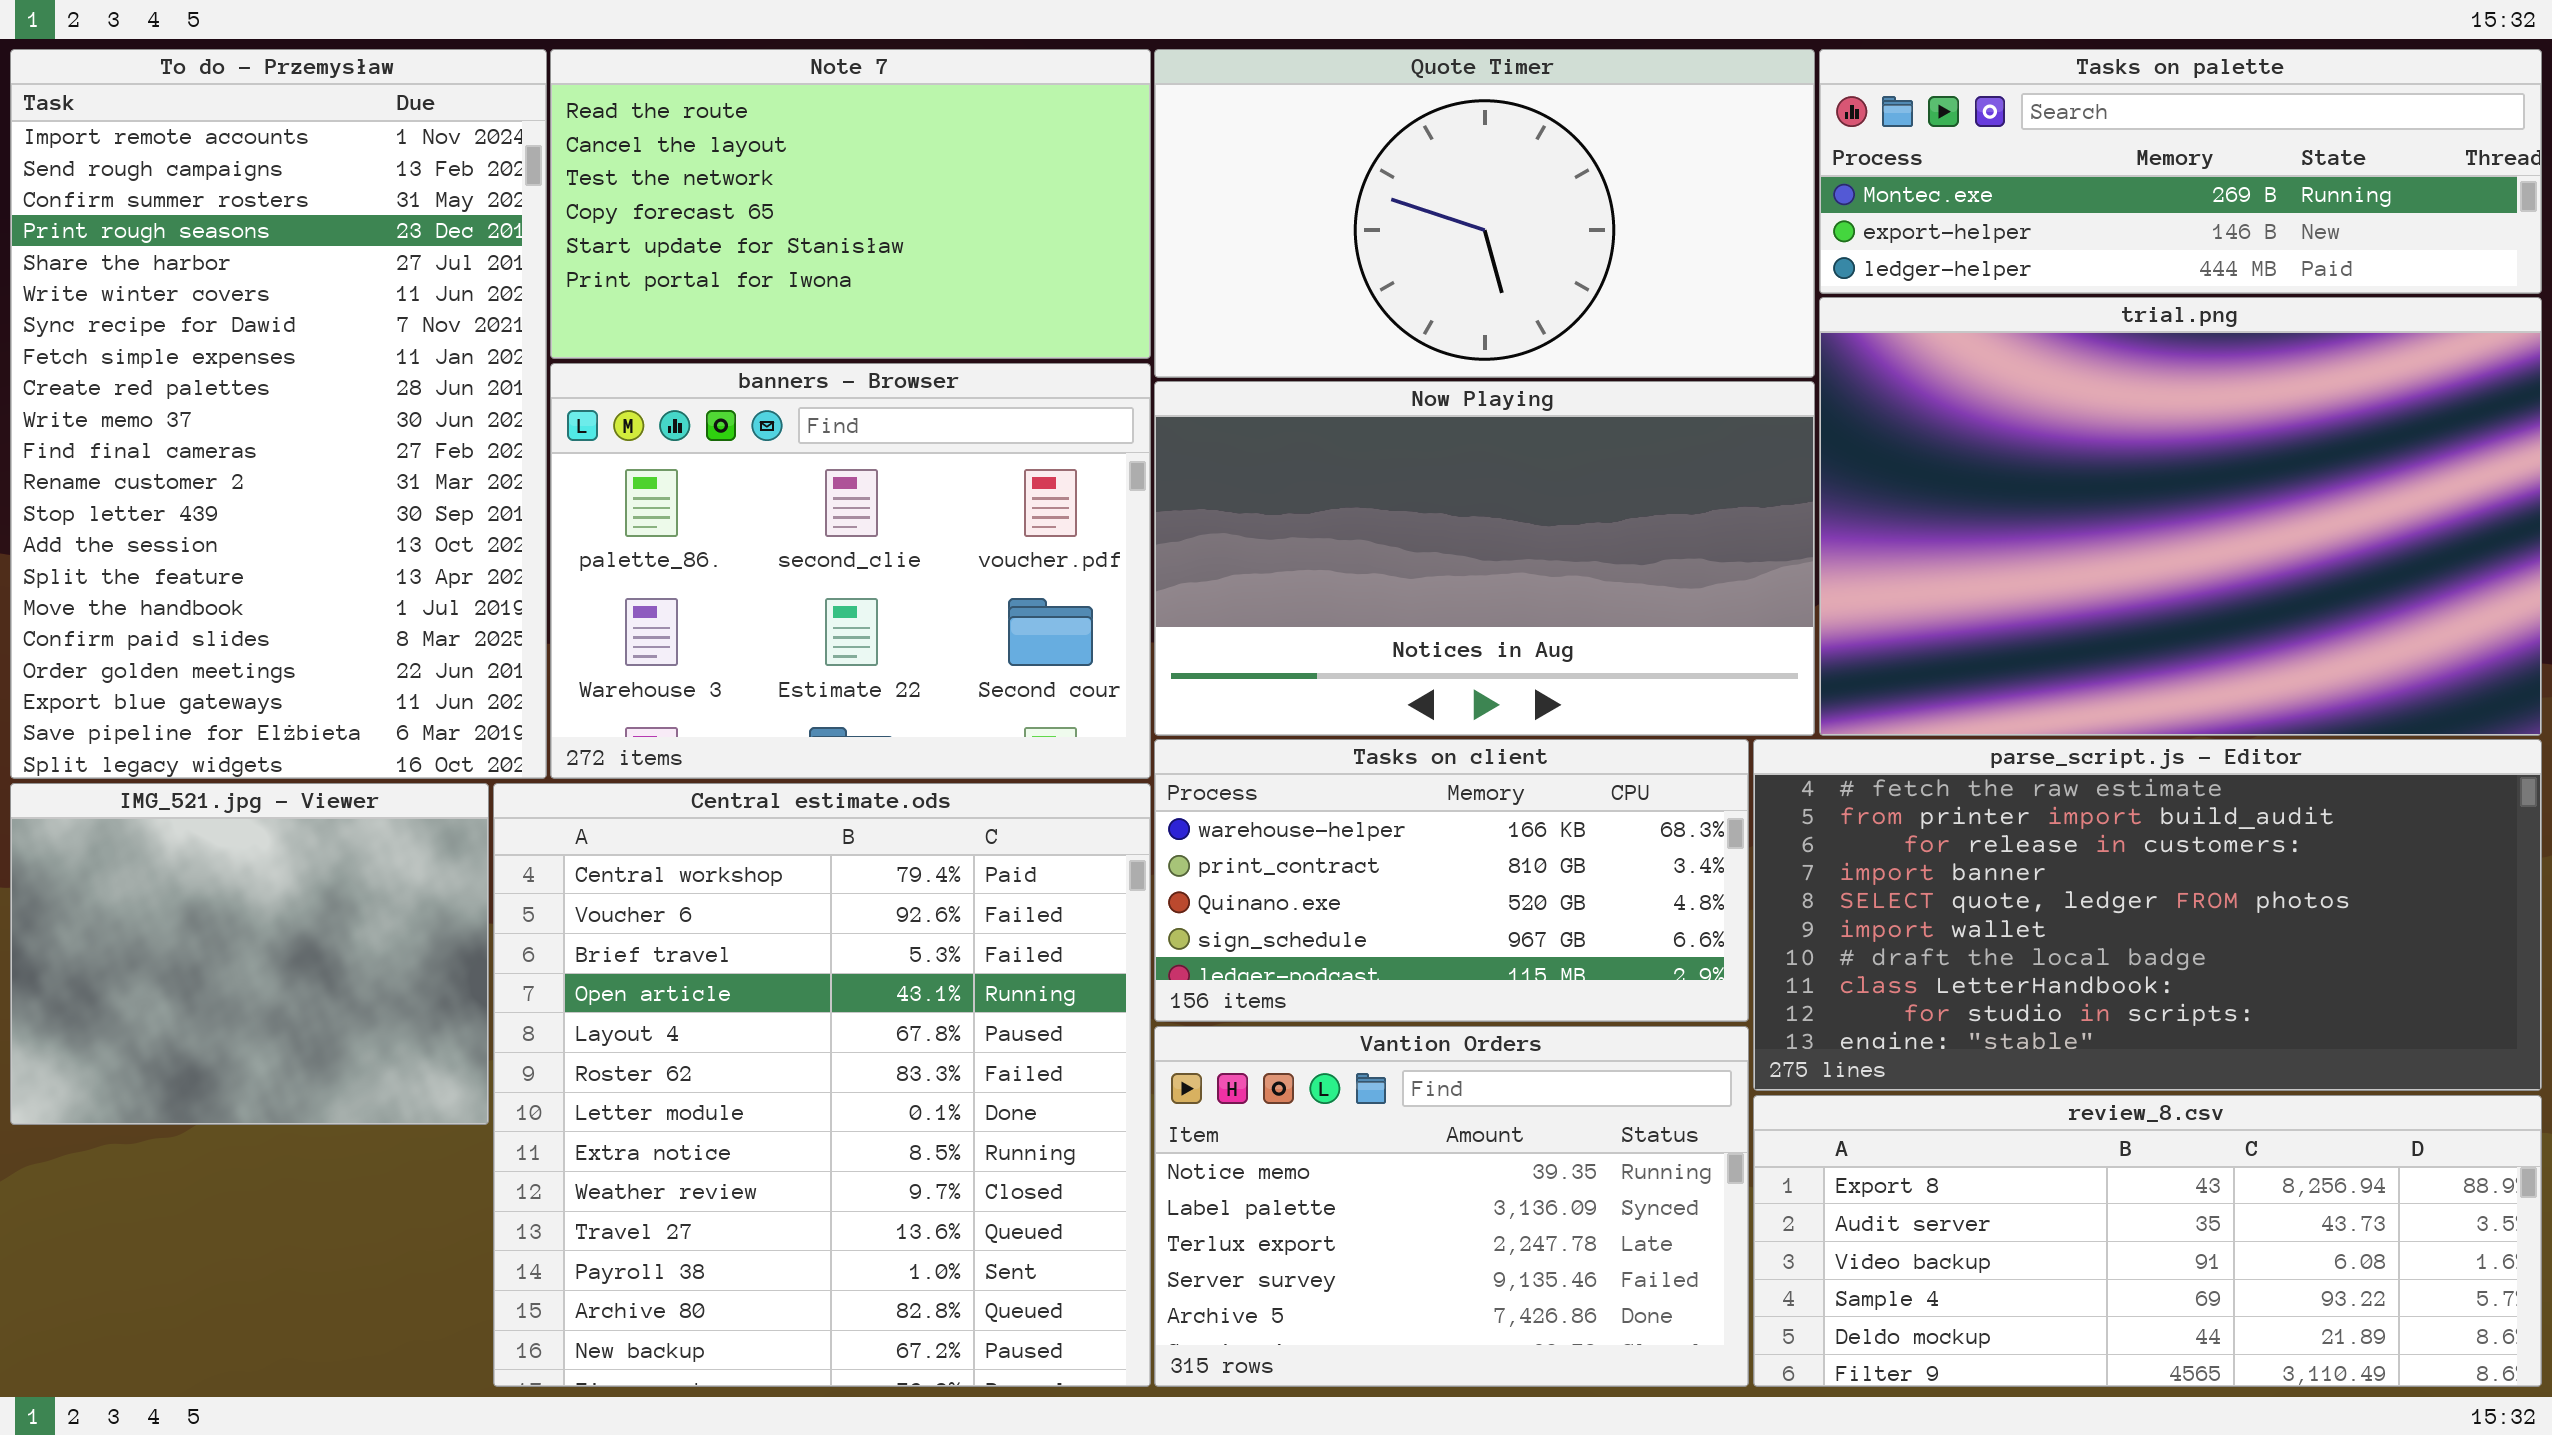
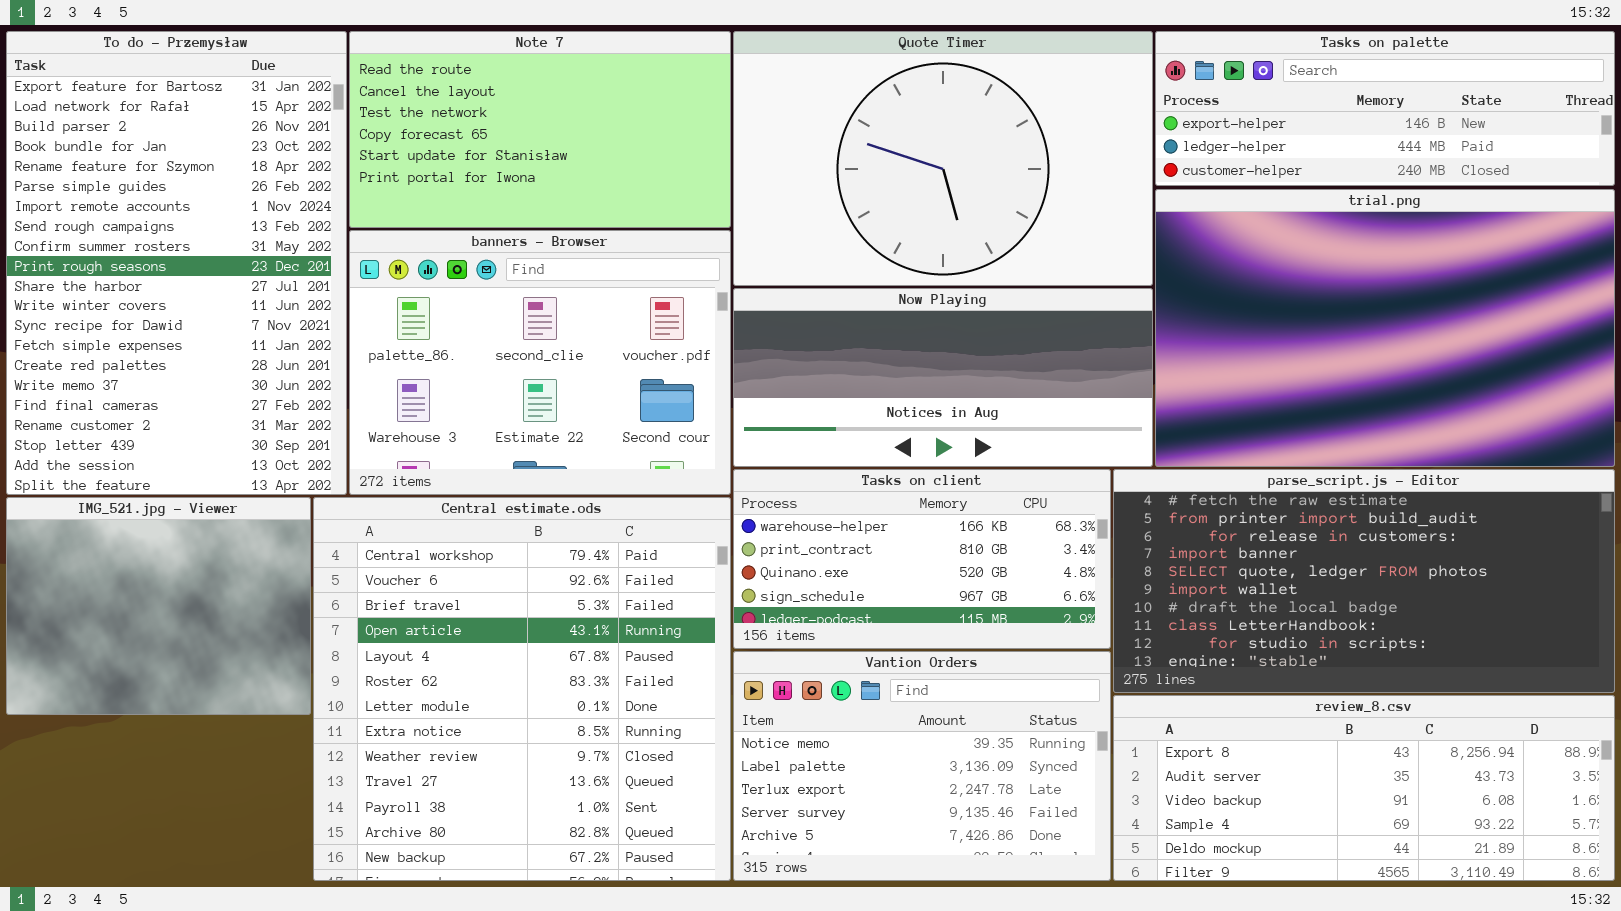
To do - Przemysław: [10,49,547,779] -> [6,31,347,495], scrolled up 6 rows
Quote Timer: [1154,49,1815,378] -> [733,31,1153,286], resized
Tasks on palette: [1819,49,2542,294] -> [1155,31,1615,186], scrolled down 1 row
Now Playing: [1154,381,1815,736] -> [733,288,1153,467], resized

